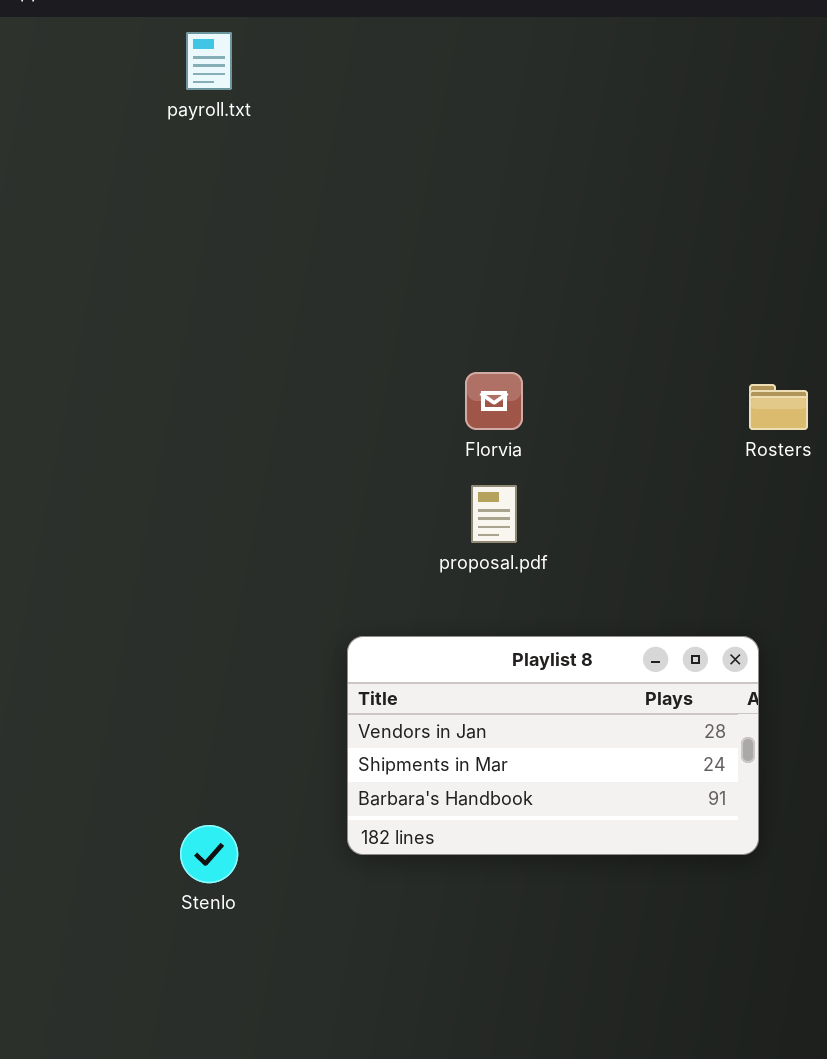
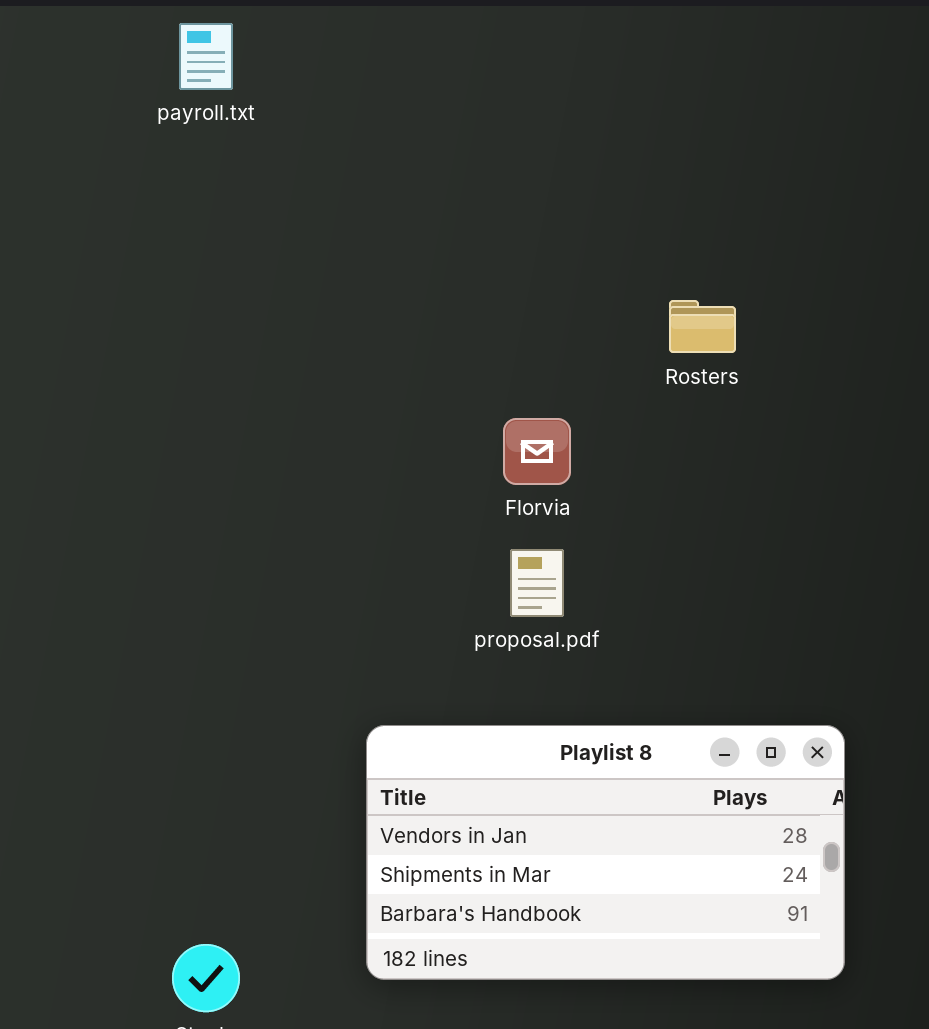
Rosters: [749,384,808,430] -> [669,300,736,353], moved

